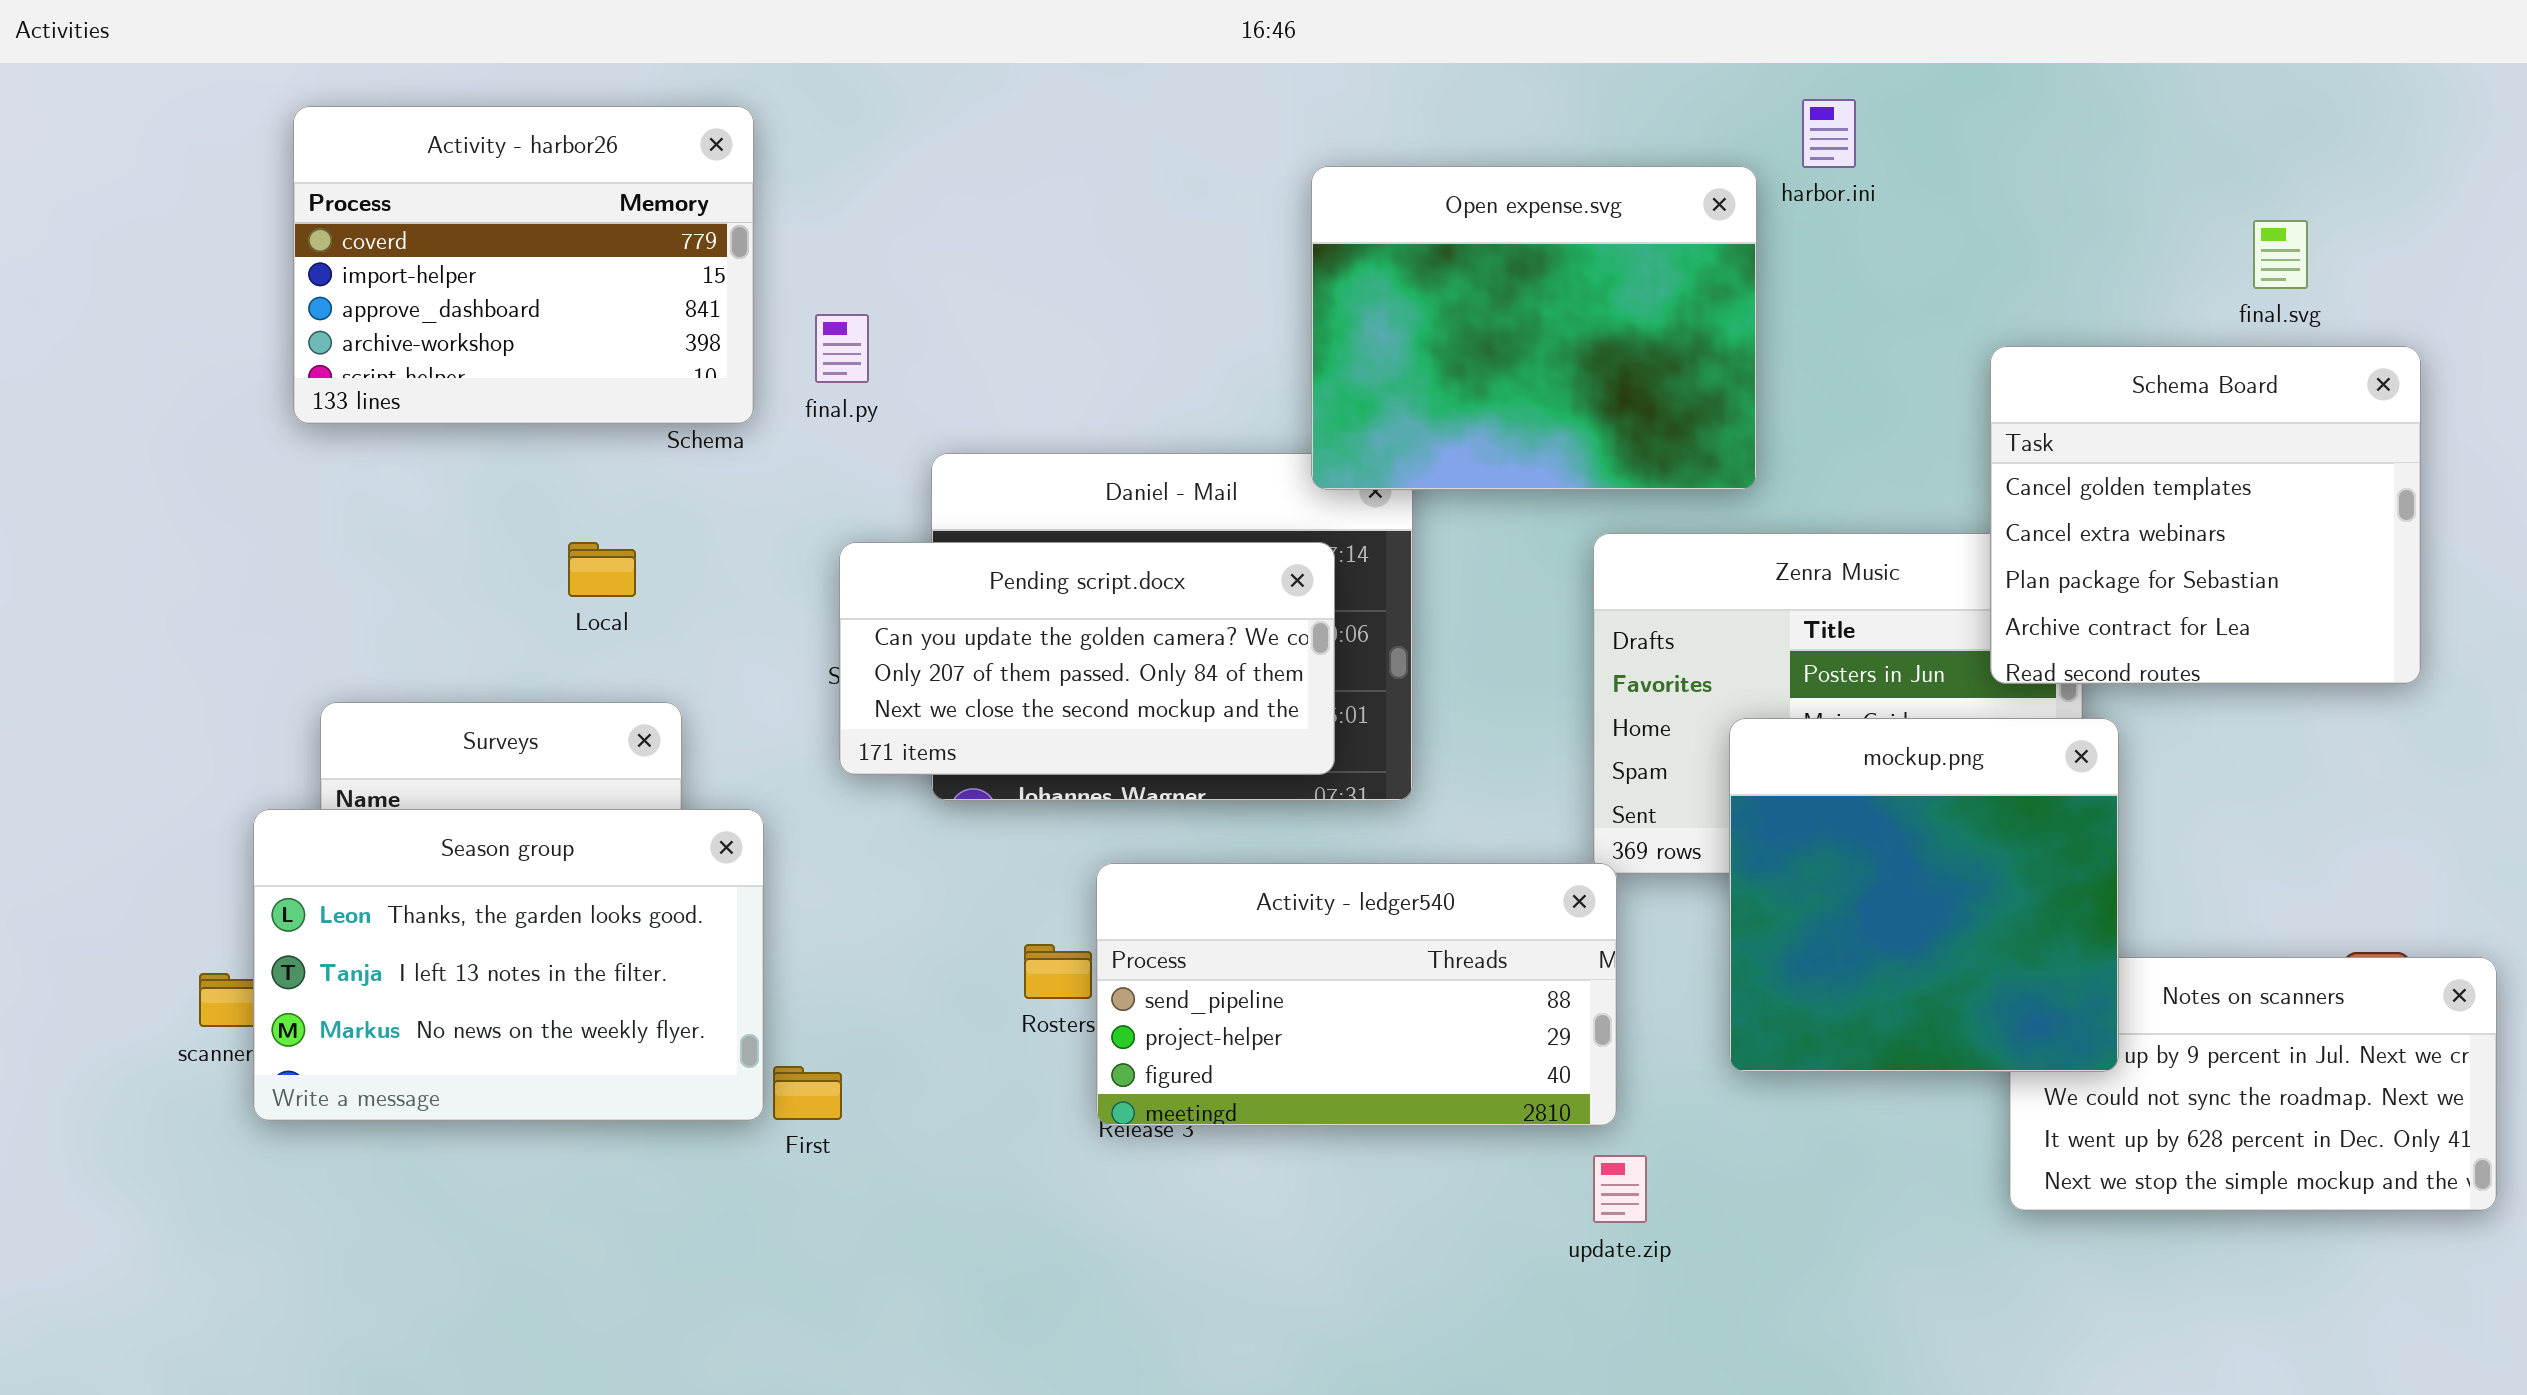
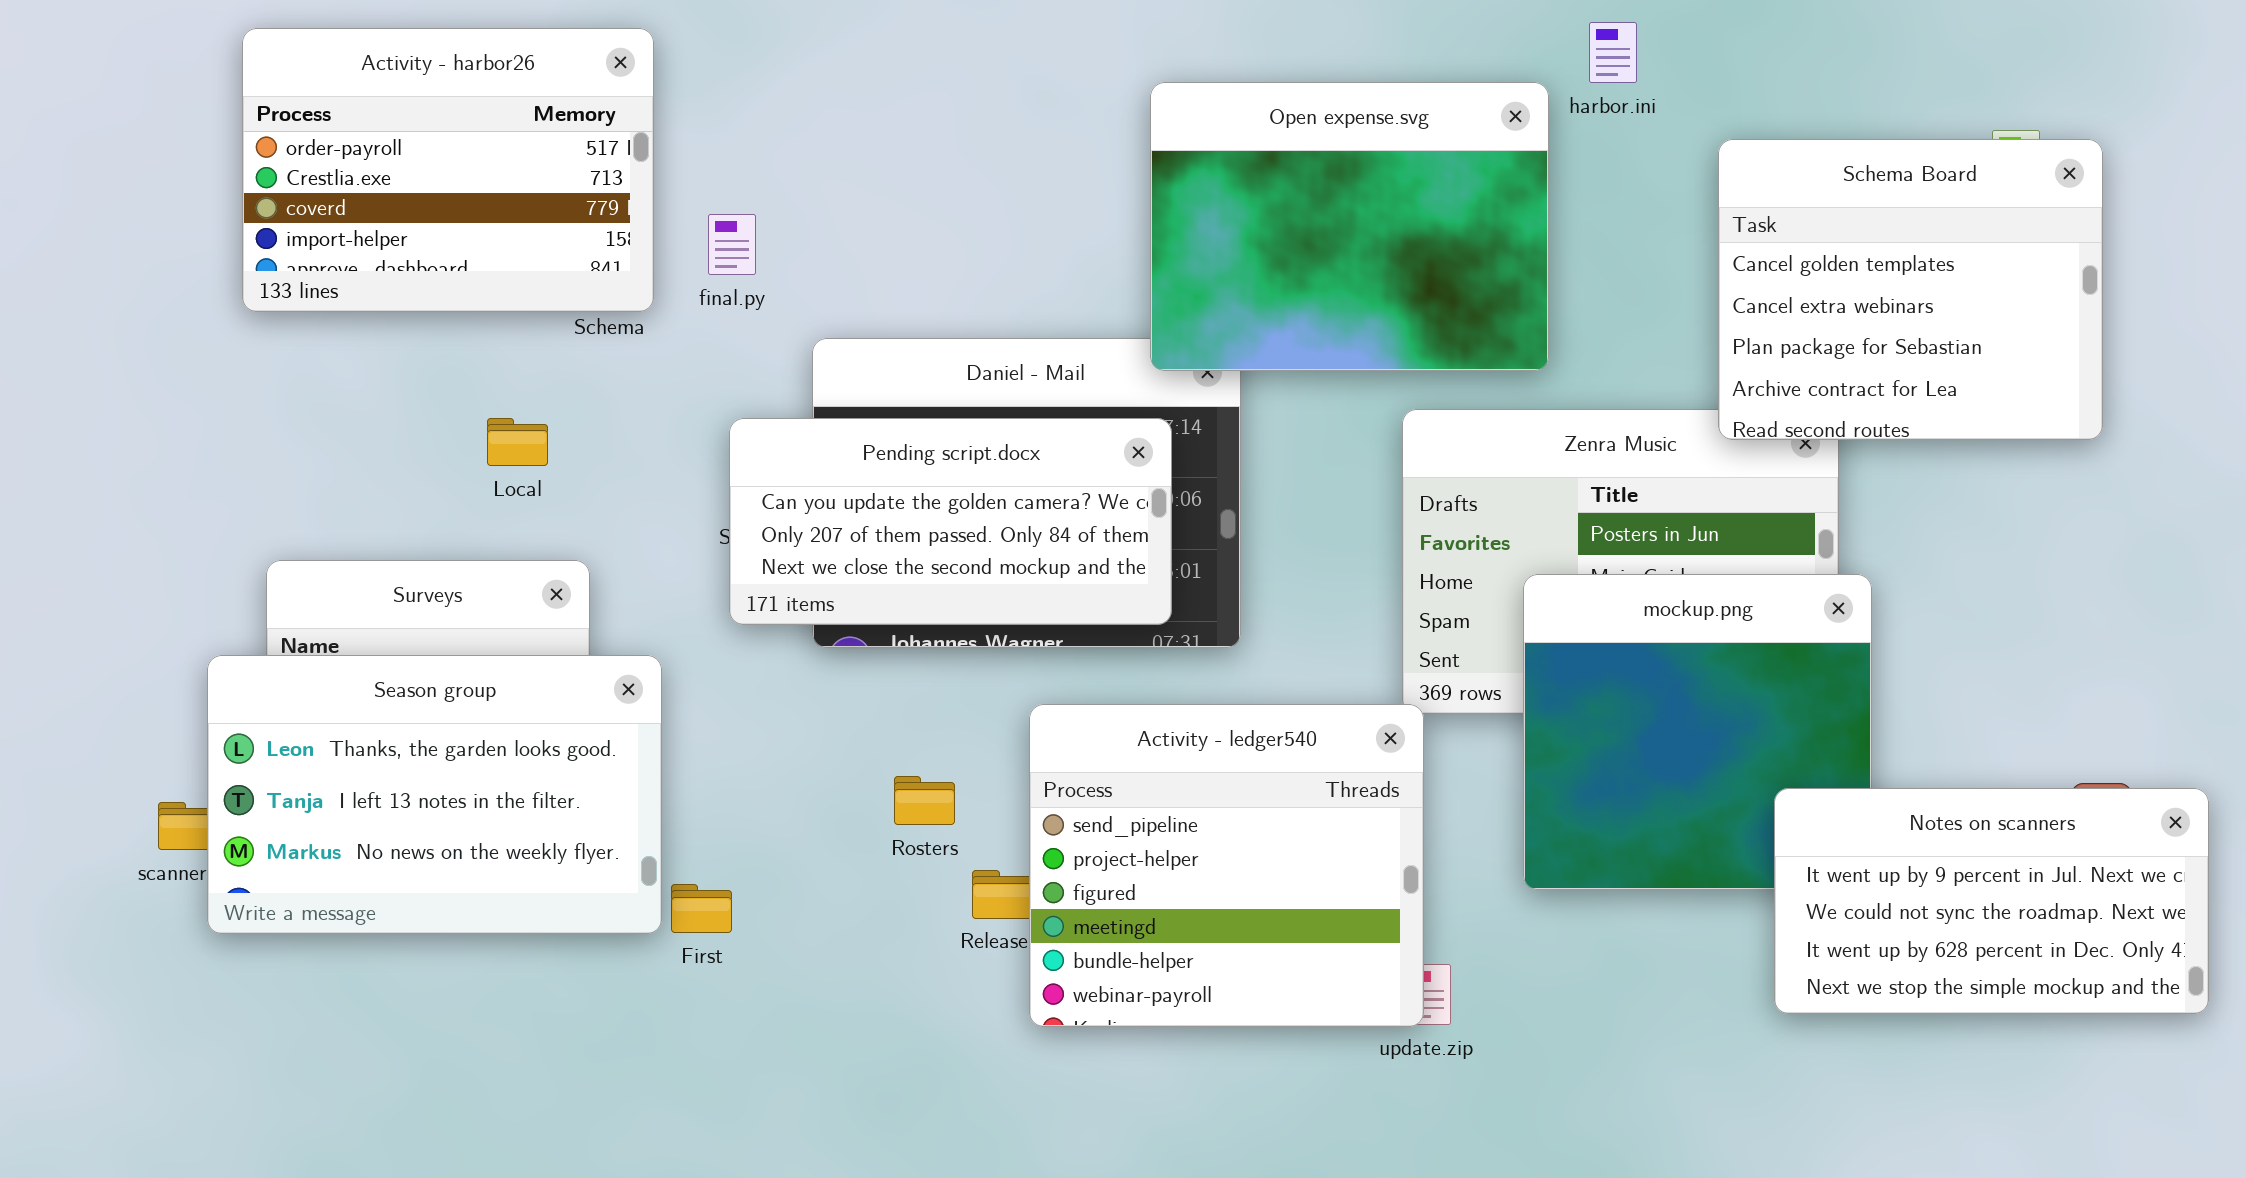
Activity - harbor26: [293,106,754,424] -> [242,28,654,312], scrolled up 2 rows
Schema Board: [1990,346,2421,684] -> [1718,139,2103,440], moved
Activity - ledger540: [1096,863,1617,1126] -> [1029,704,1424,1027], resized
Notes on scanners: [2009,957,2497,1211] -> [1774,788,2209,1014], raised

